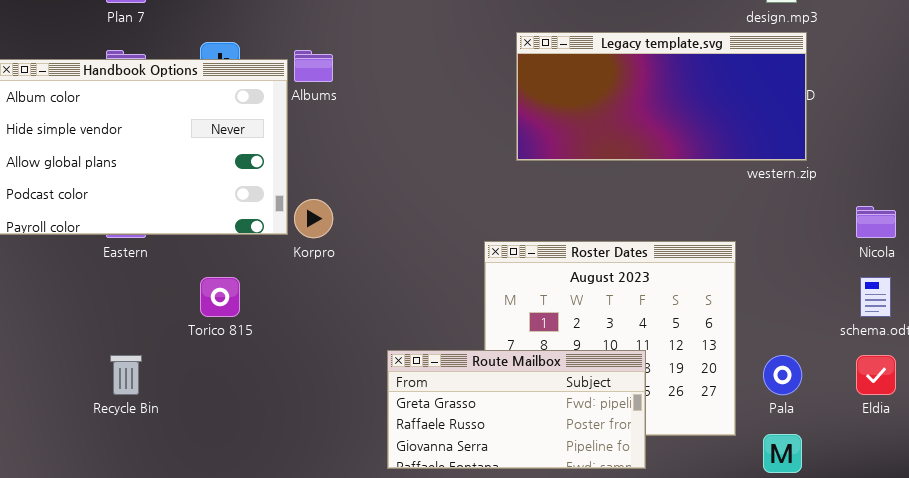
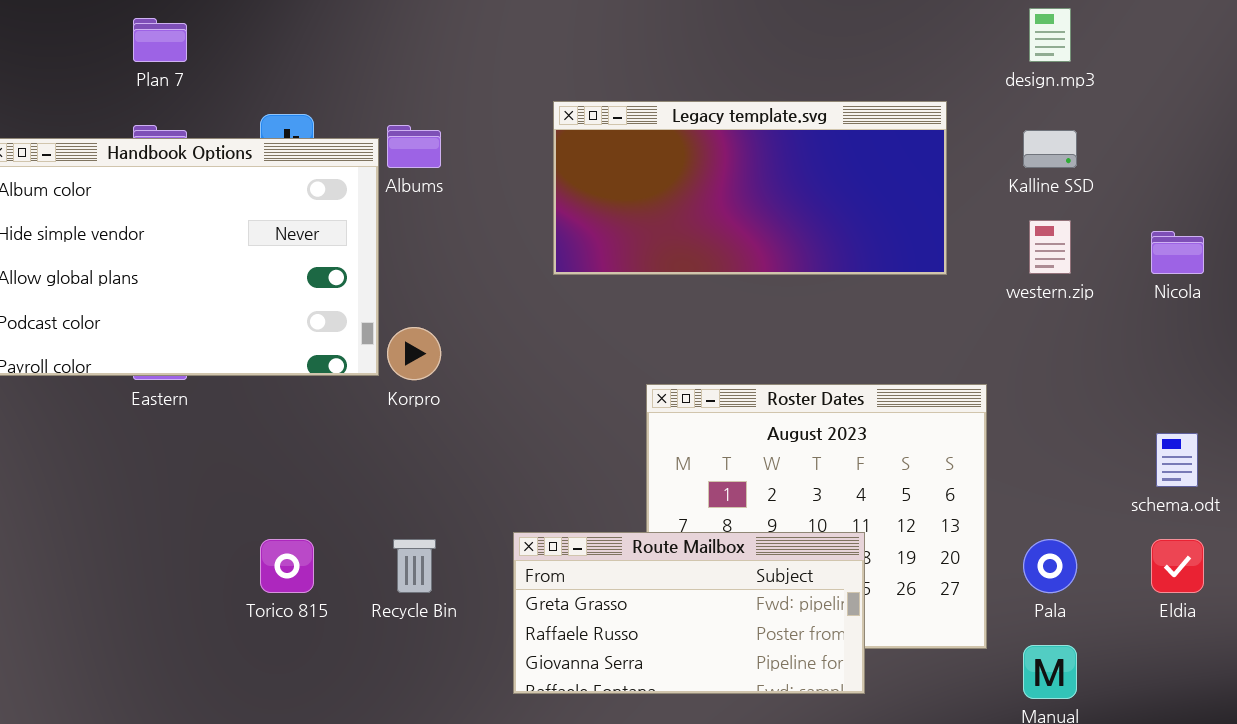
Legacy template.svg: [516,32,807,161] -> [553,101,947,275], moved
Nicola: [856,206,896,238] -> [1151,231,1204,274], moved
Torico 815: [200,277,240,317] -> [260,539,314,593], moved
Recycle Bin: [110,355,142,395] -> [393,539,436,593], moved

